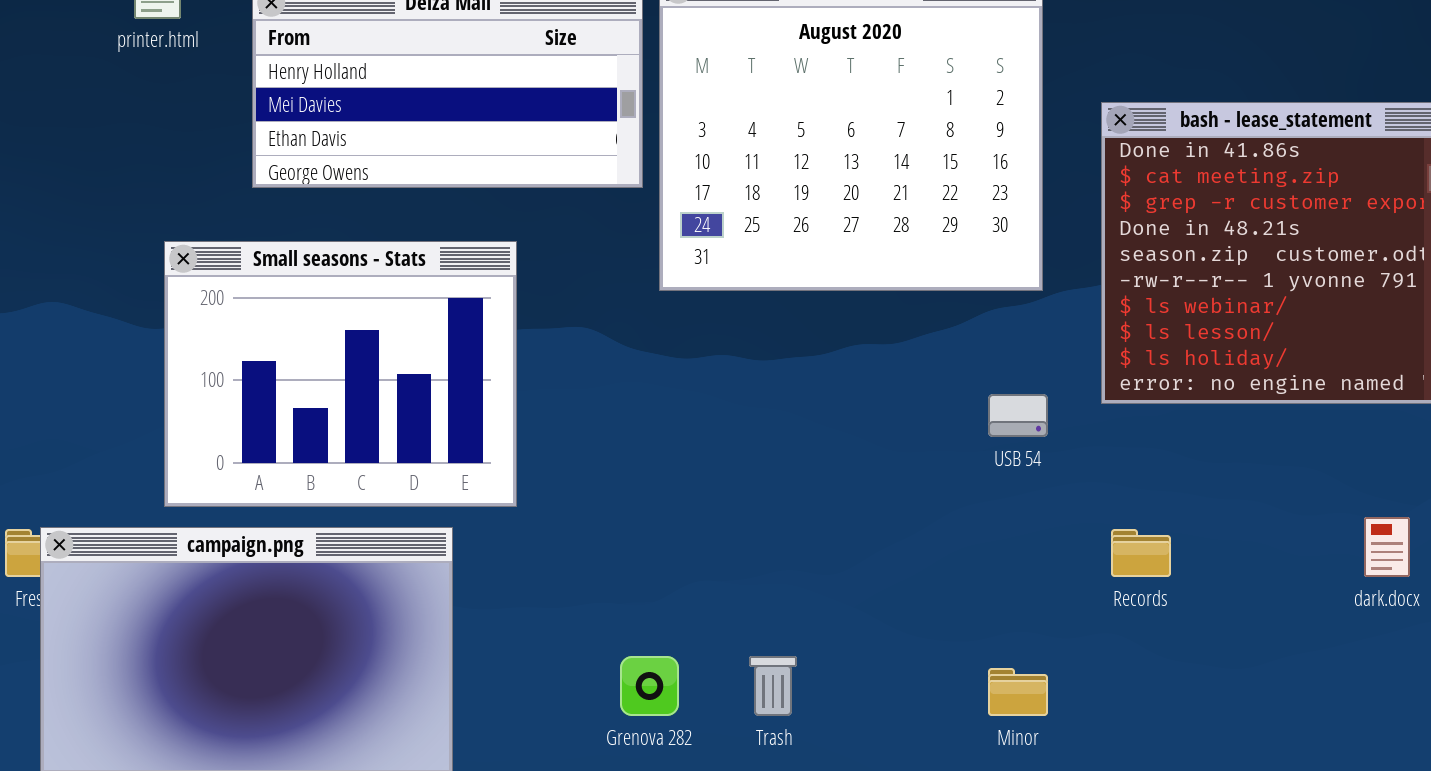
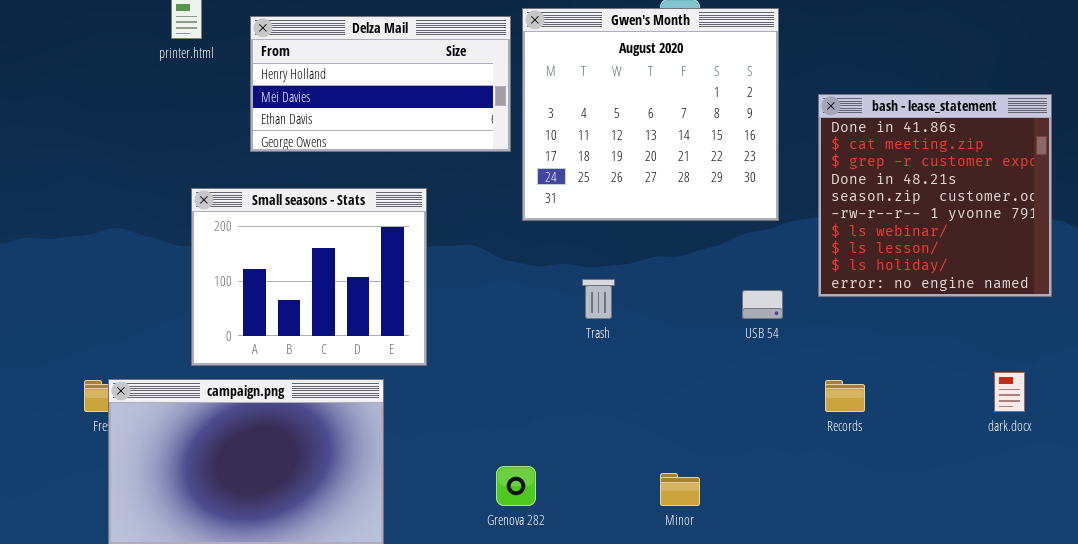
Trash: [749,656,797,716] -> [582,279,615,319], moved
Minor: [988,668,1048,716] -> [660,473,700,506], moved

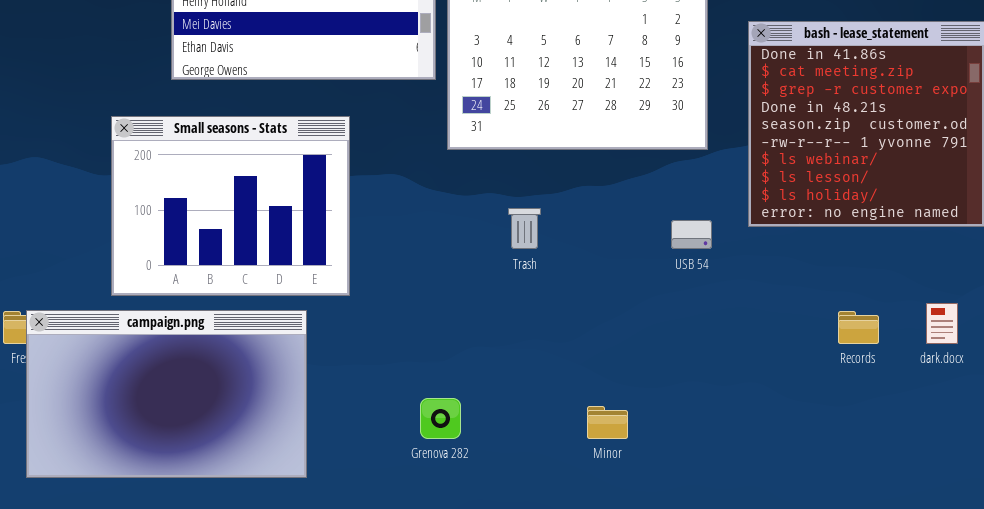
Records: [825,380,865,412] -> [838,311,879,344], moved

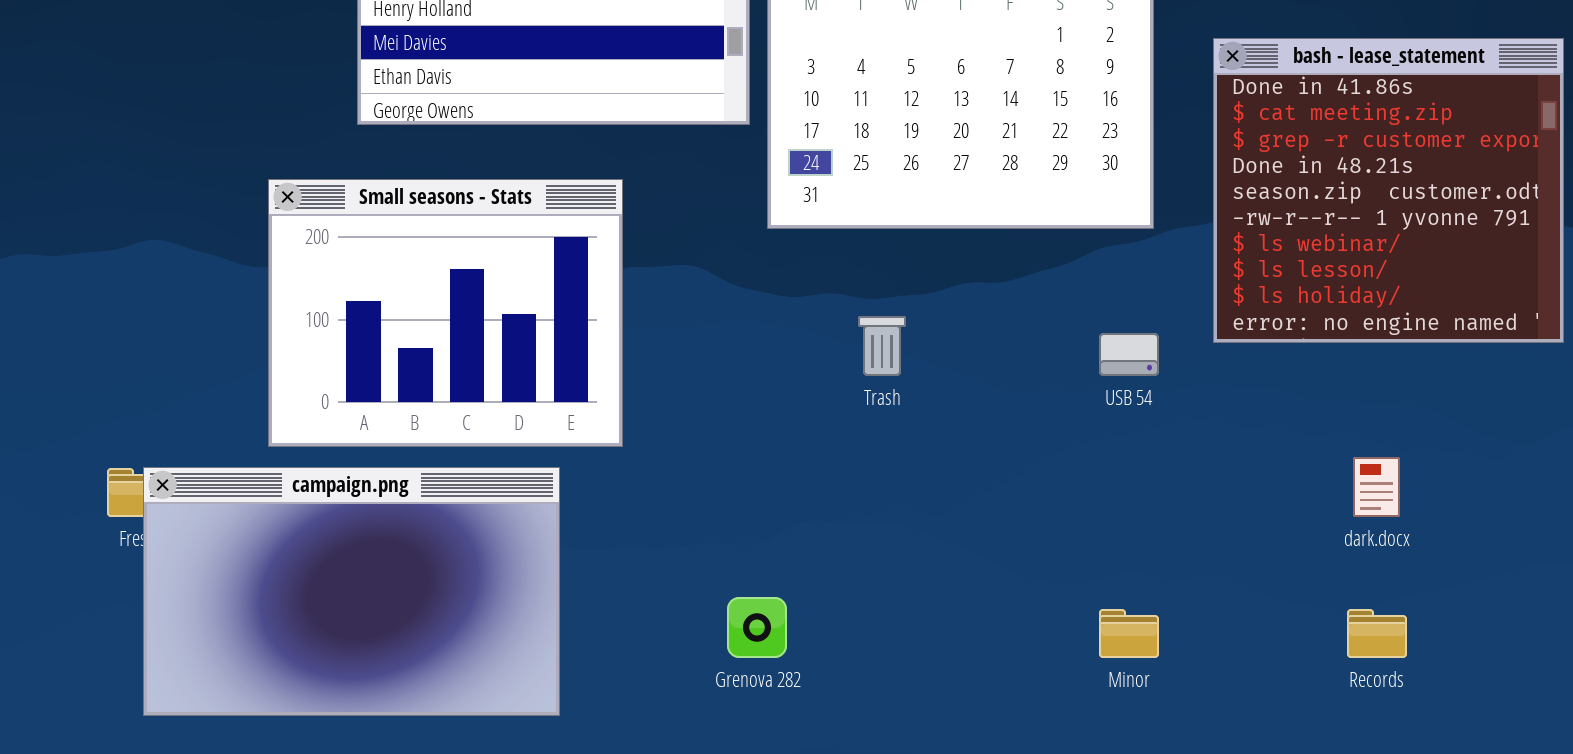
dark.docx: [926,303,958,344] -> [1353,457,1400,517], moved
Records: [838,311,879,344] -> [1347,609,1407,658], moved
Minor: [587,406,628,439] -> [1099,609,1159,658], moved

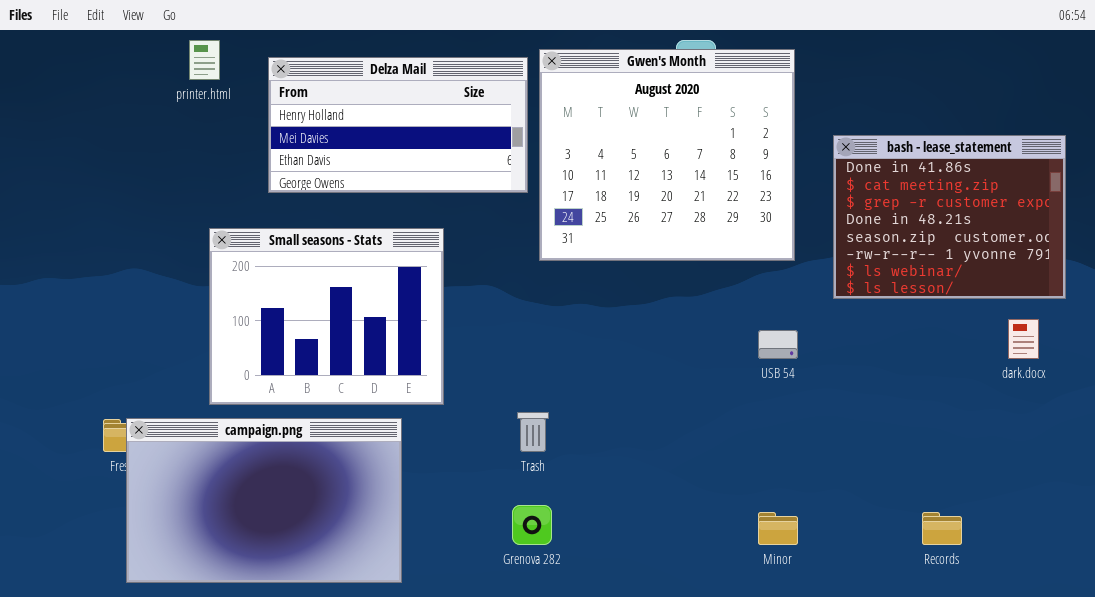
bash - lease_statement: [1213,38,1564,343] -> [833,135,1066,299], resized
Trash: [858,316,906,376] -> [517,412,549,452], moved
dark.docx: [1353,457,1400,517] -> [1008,319,1039,359], moved

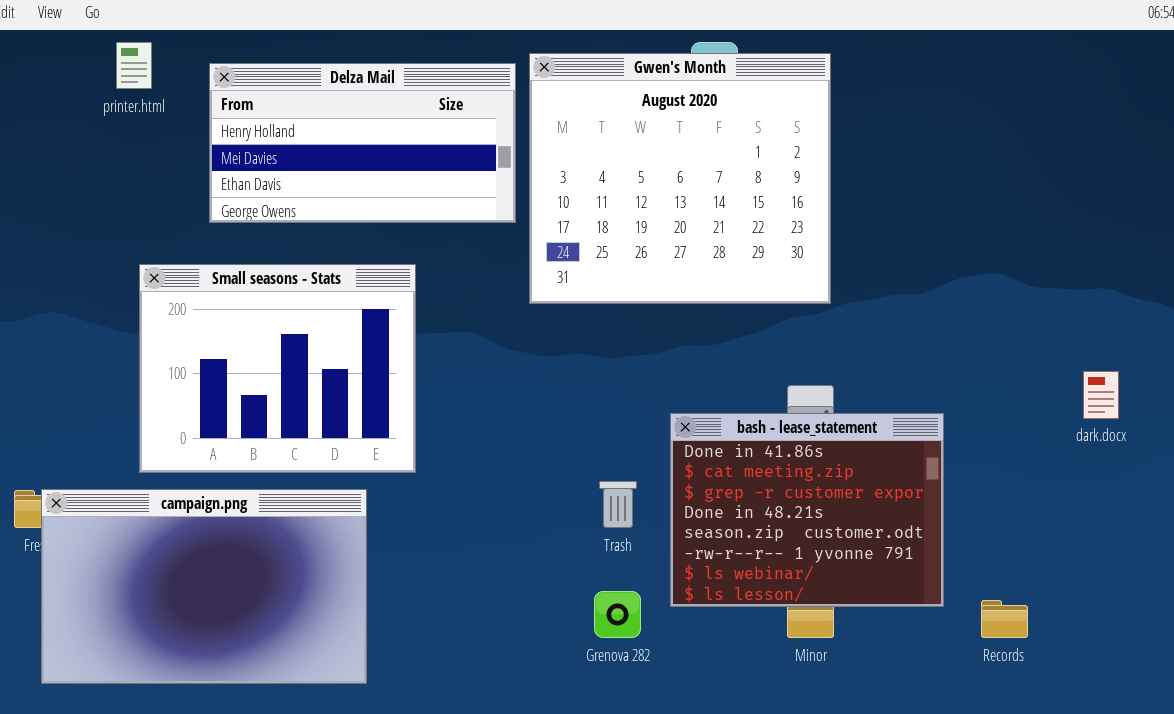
bash - lease_statement: [833,135,1066,299] -> [670,413,944,607], moved
Trash: [517,412,549,452] -> [599,481,637,528], moved
Grenova 282: [512,505,552,545] -> [594,591,641,638], moved

